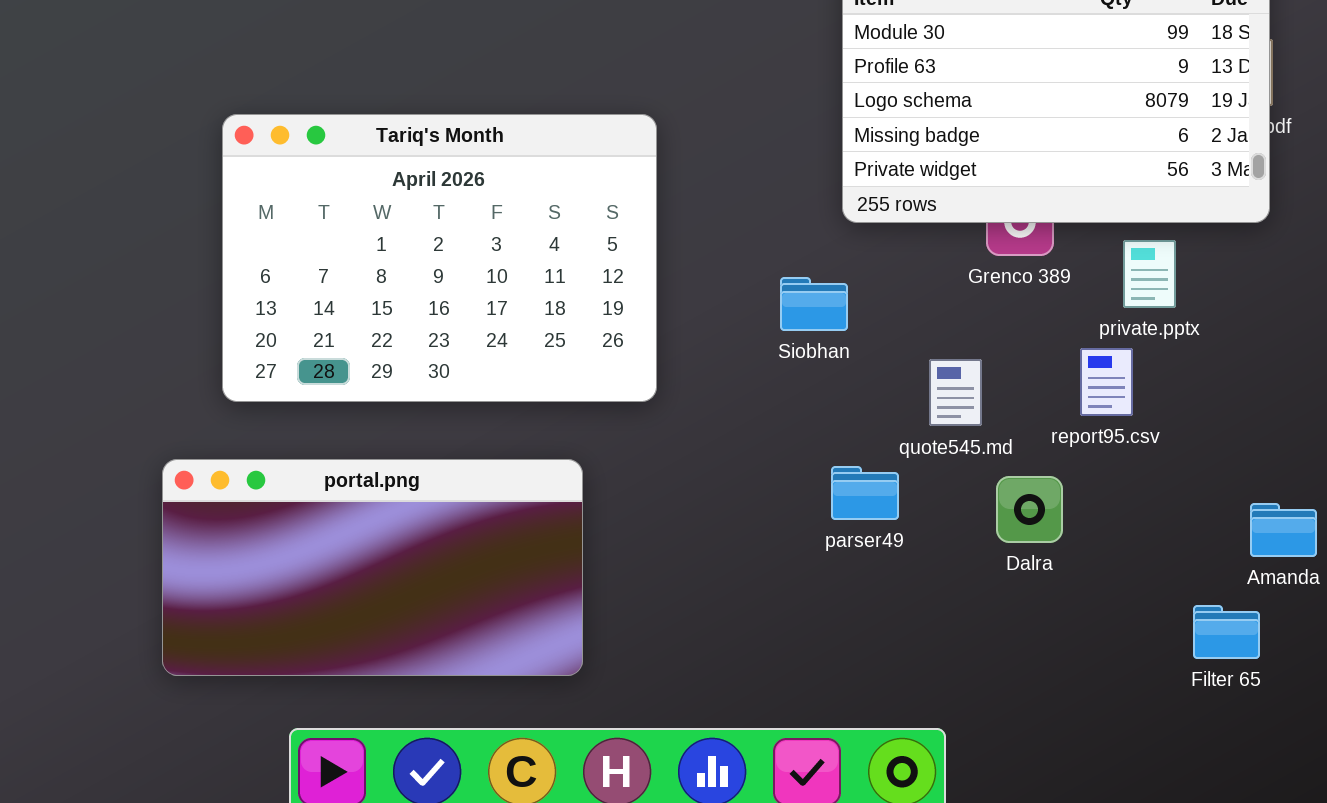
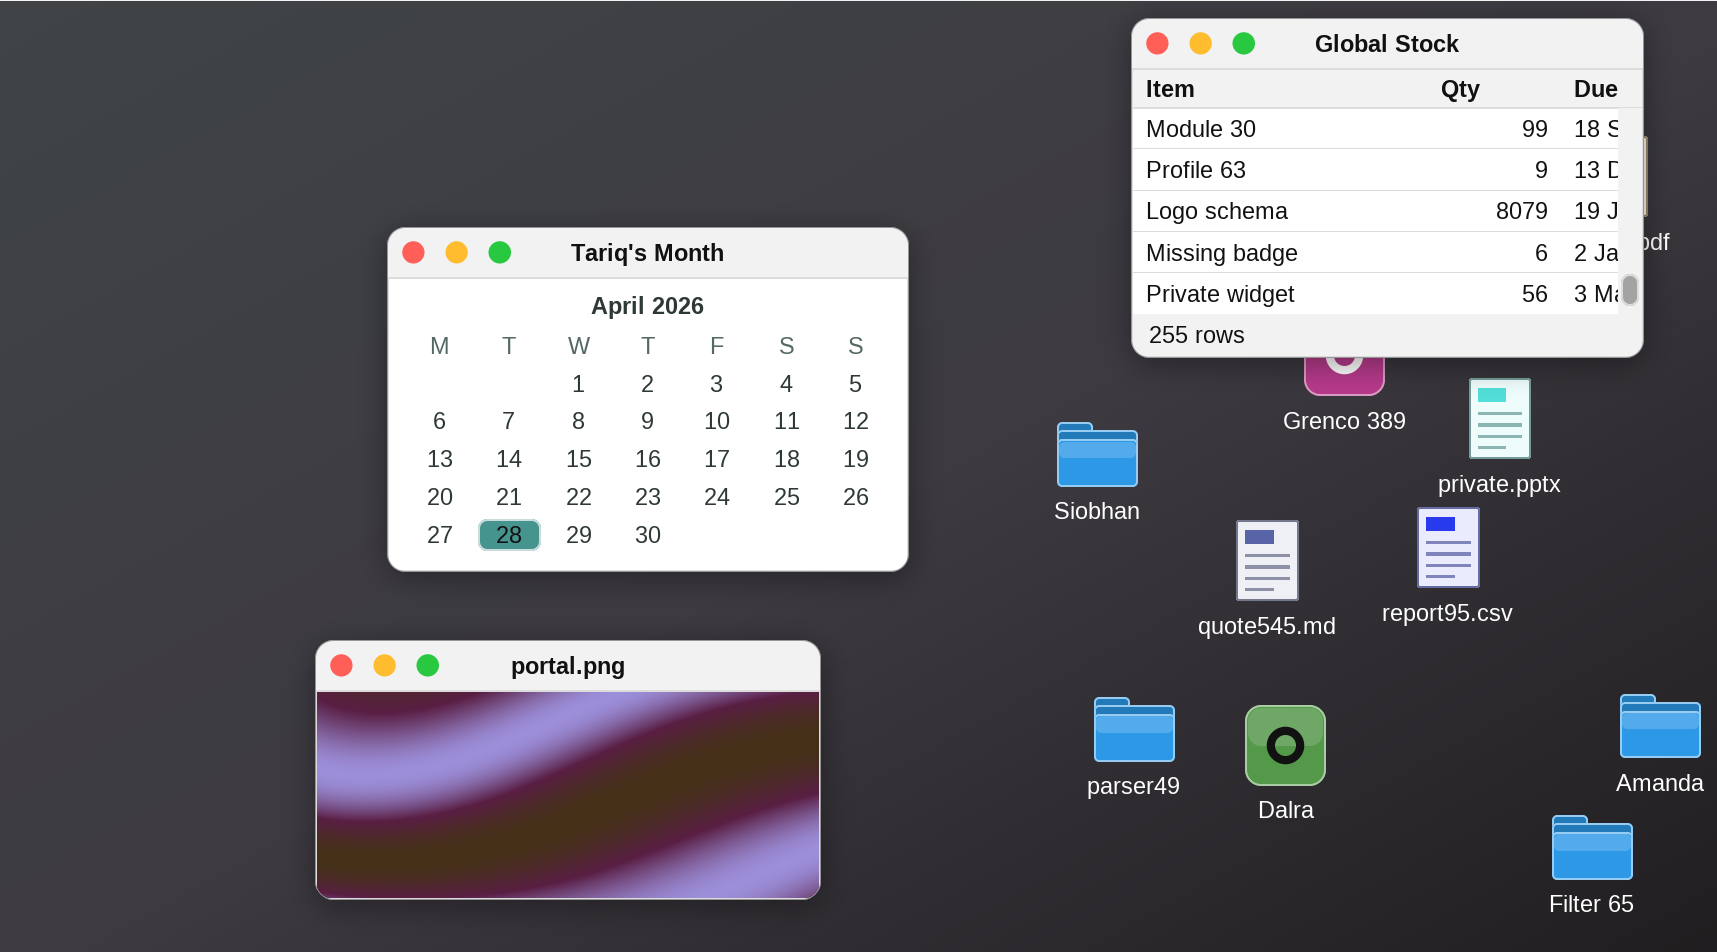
parser49: [831,466,899,520] -> [1094,697,1175,762], moved
Dalra: [996,476,1063,543] -> [1245,705,1326,786], moved

